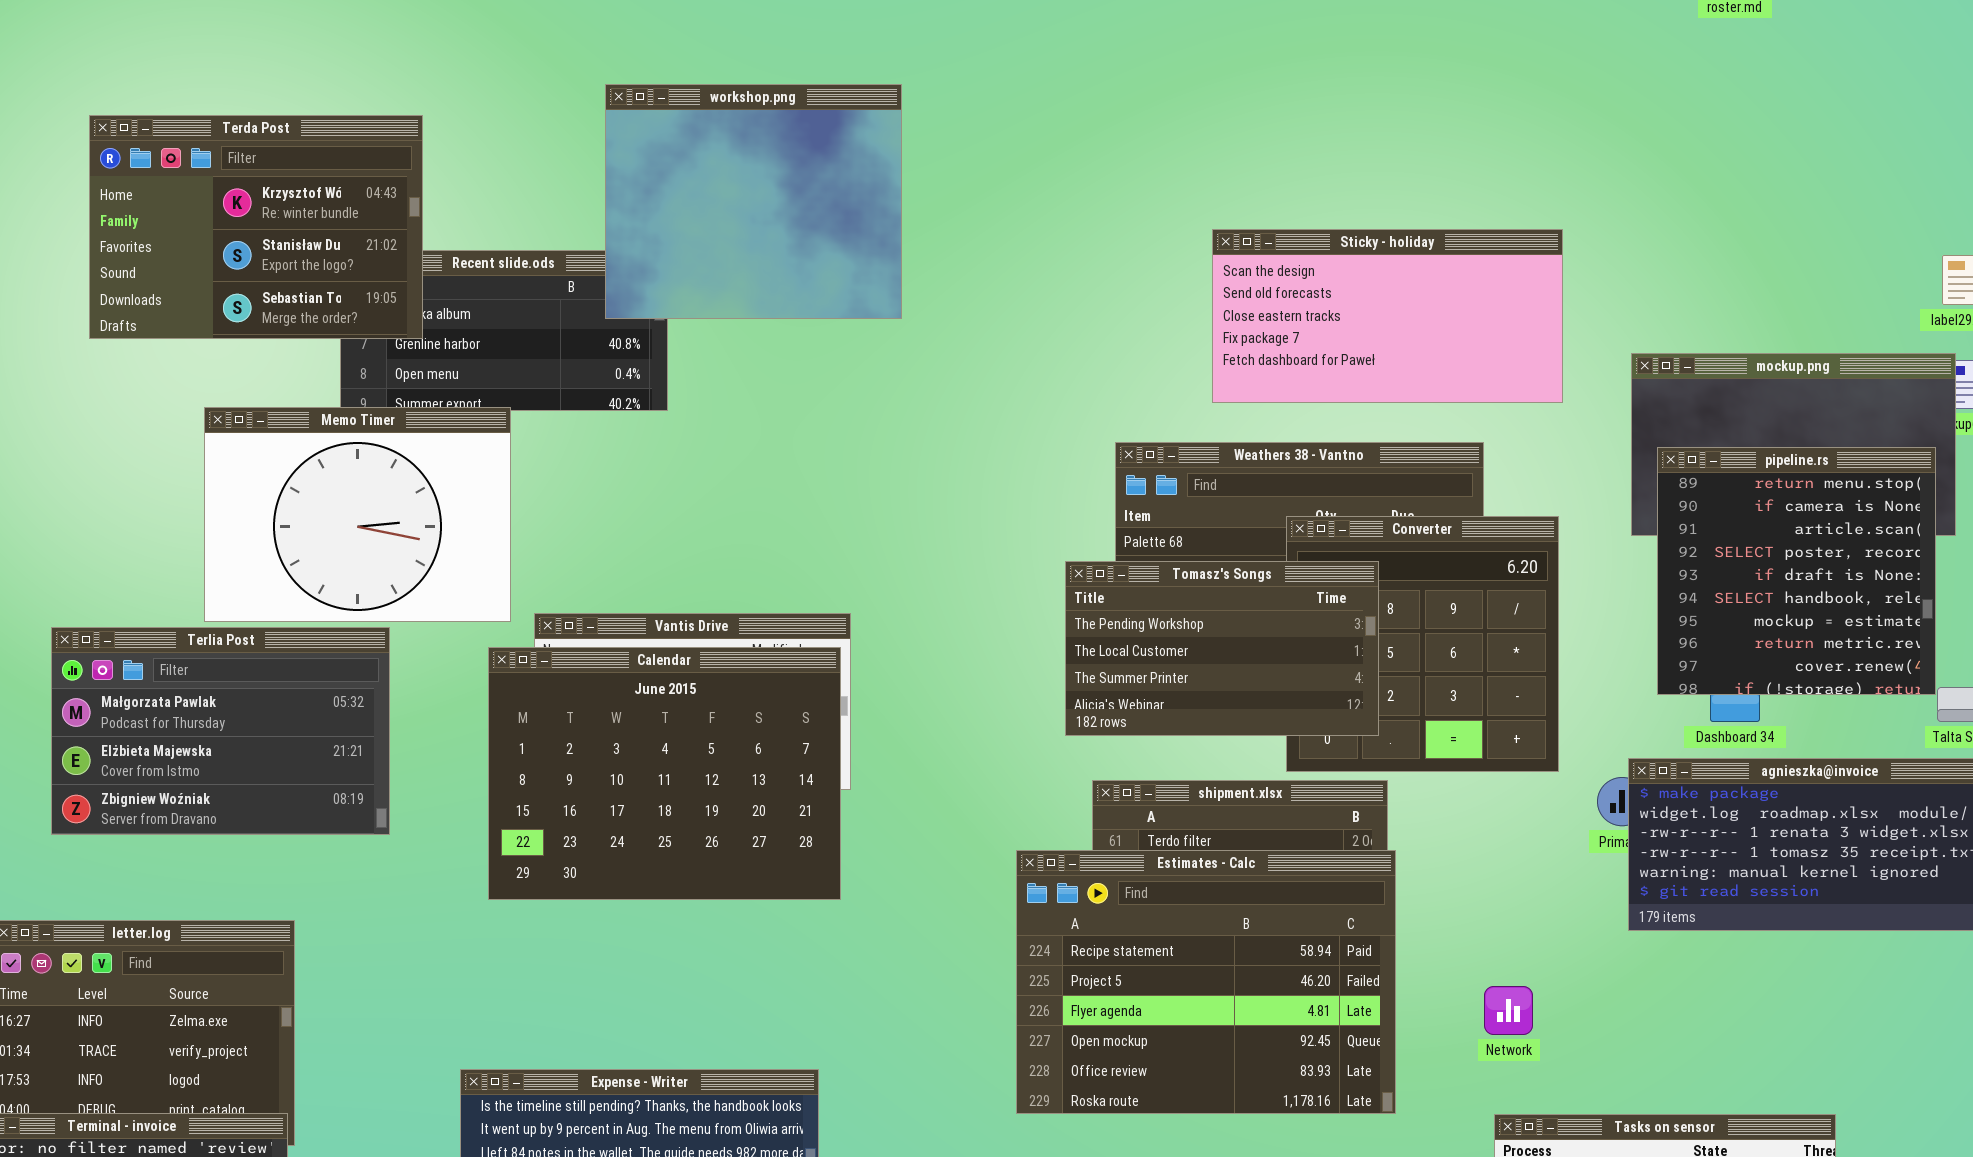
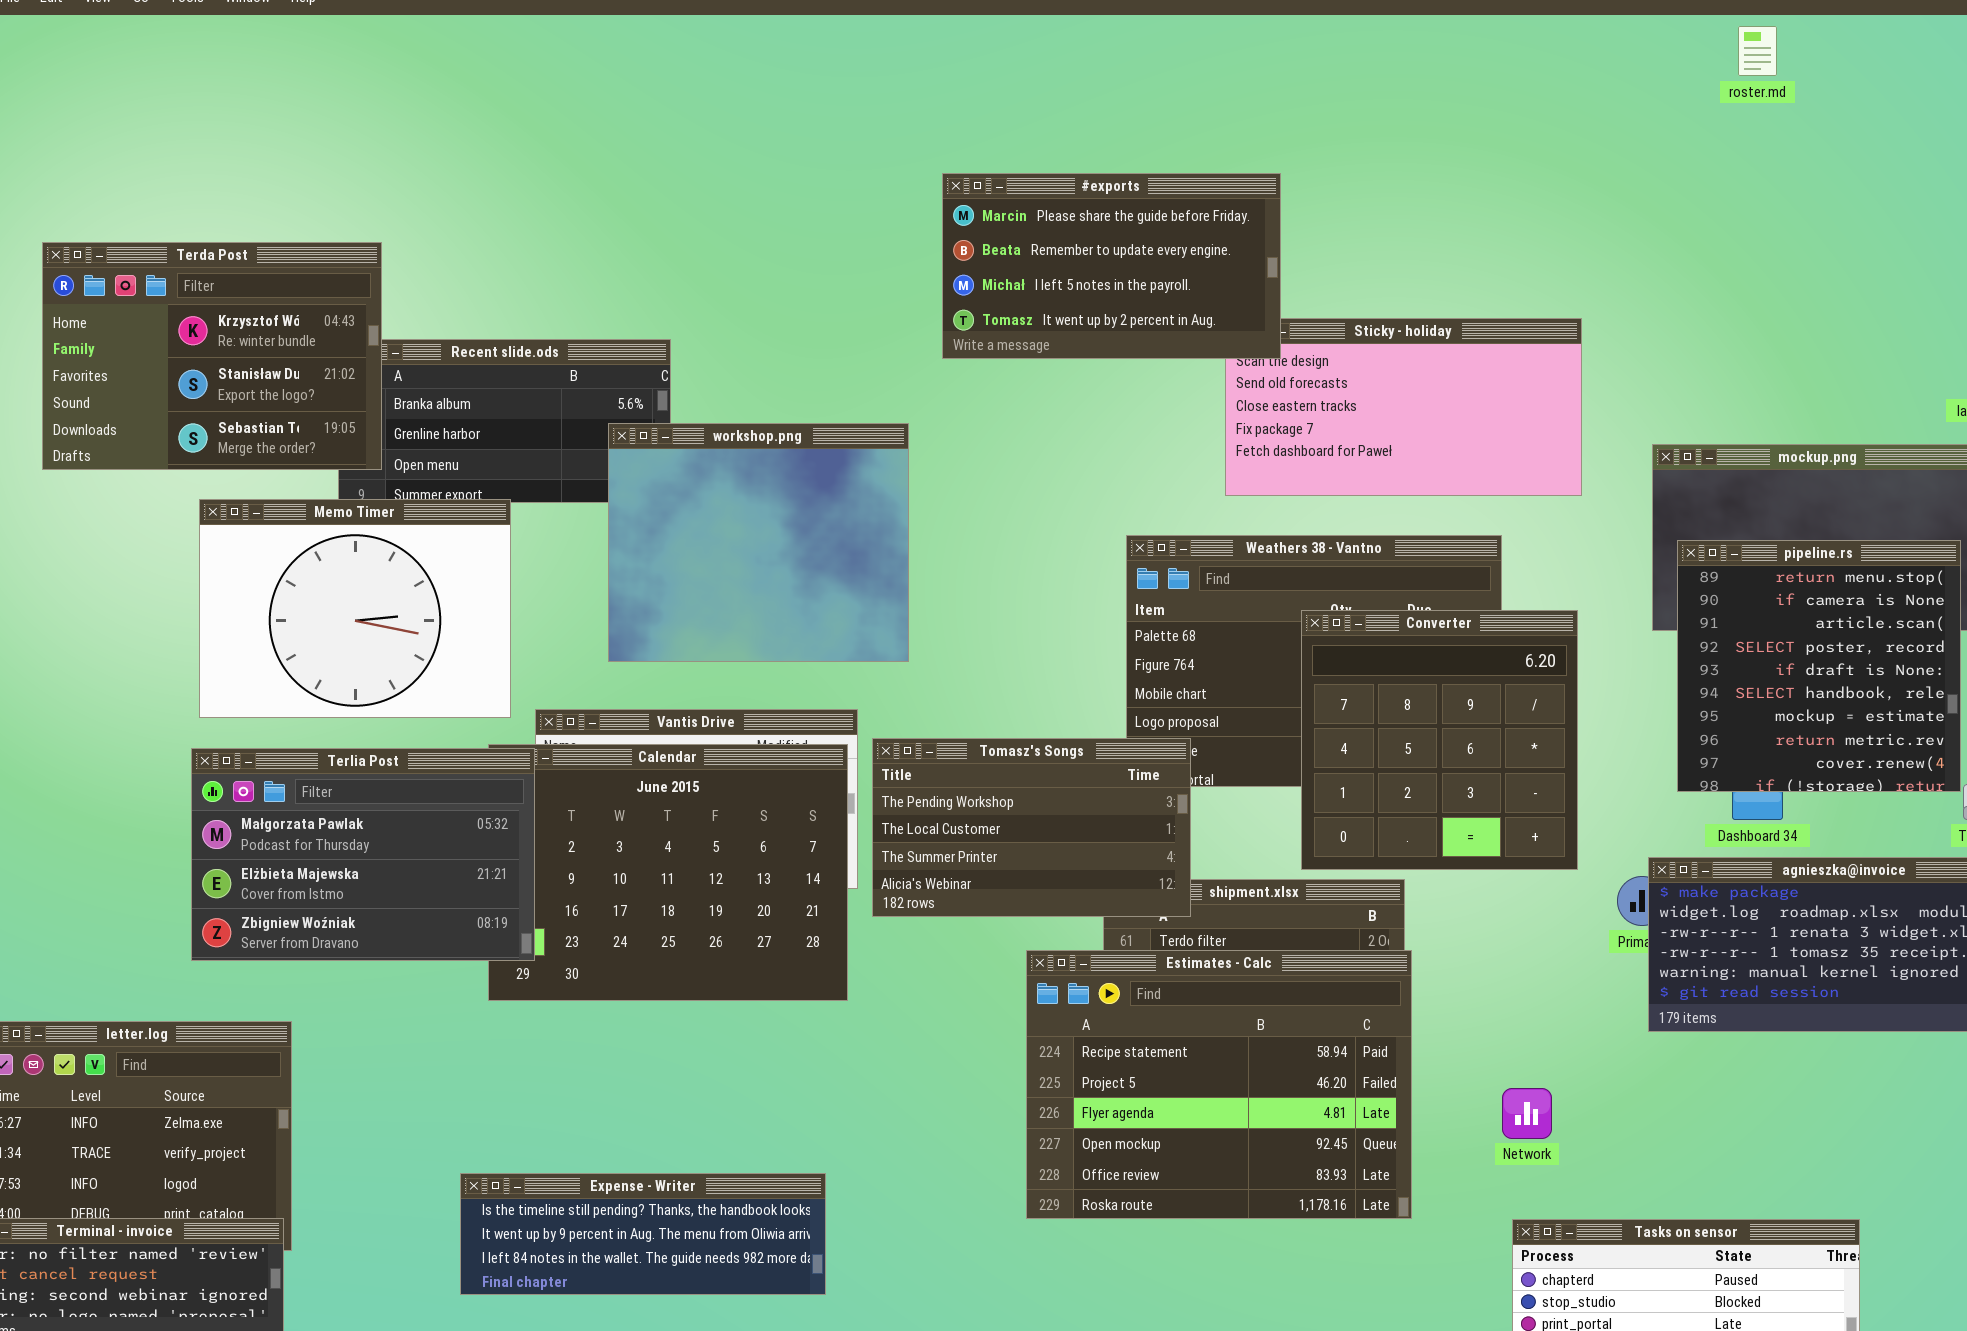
workshop.png: [605,84,902,319] -> [608,423,909,662], moved
#exports: none -> [942,173,1281,359], opened
Terda Post: [89,115,423,339] -> [42,242,382,470], moved
Tomasz's Songs: [1065,561,1379,736] -> [872,738,1191,917], moved
Terlia Post: [51,627,390,835] -> [191,748,535,961], moved

